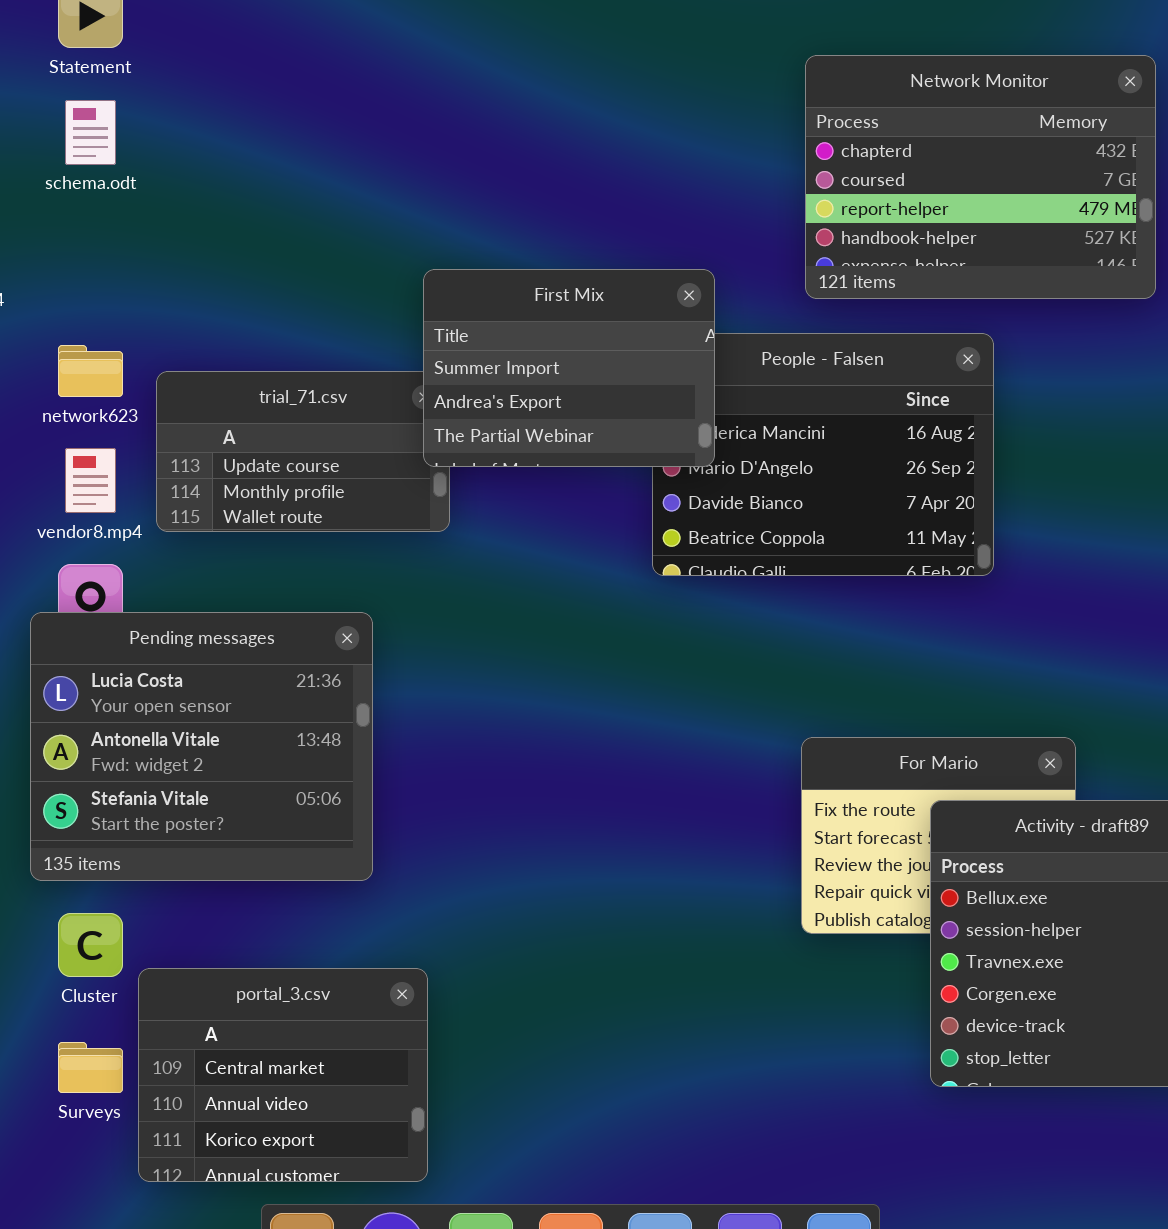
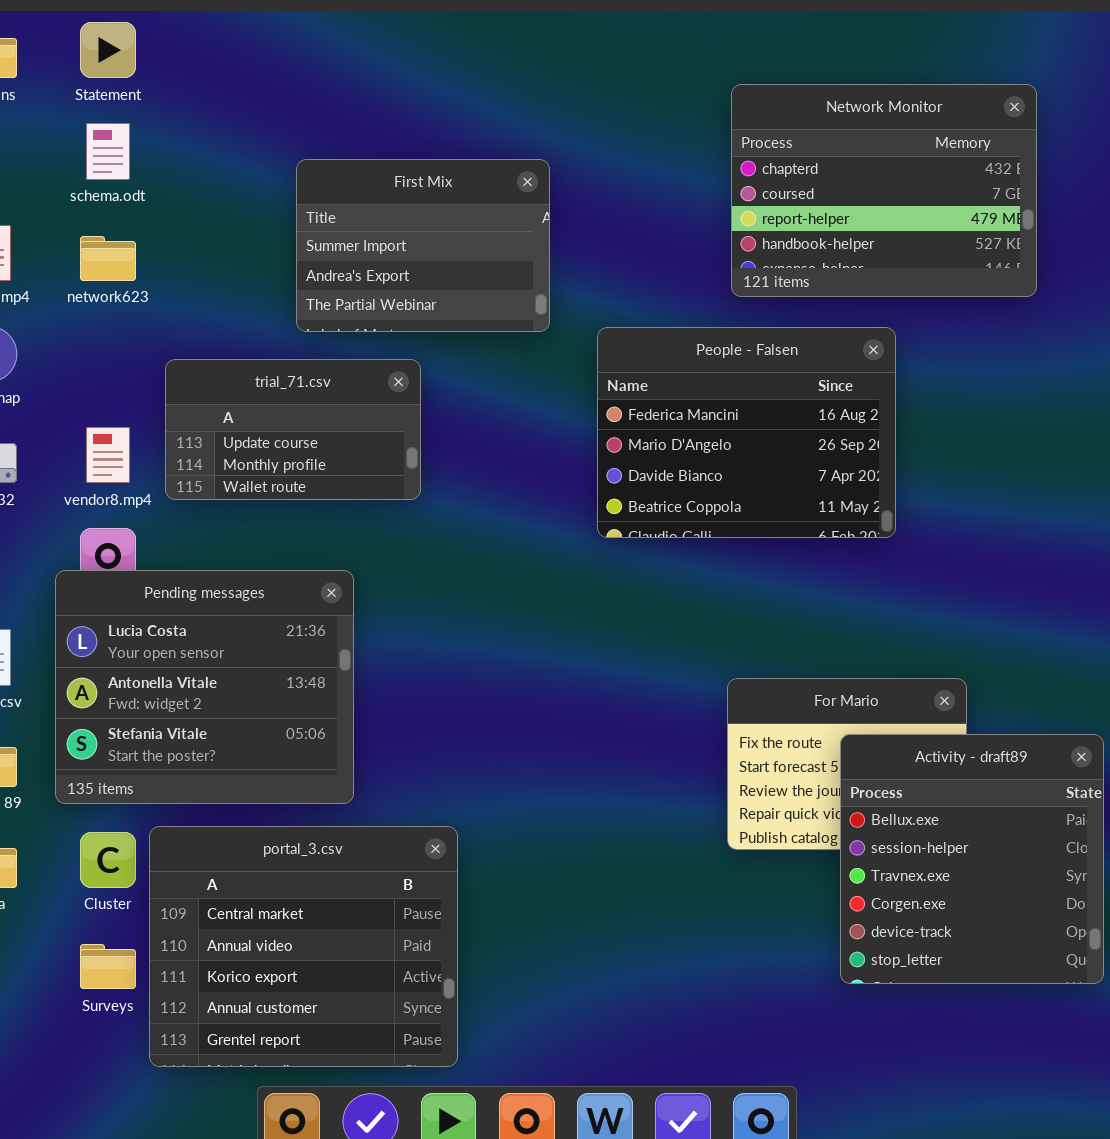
First Mix: [423,269,715,467] -> [296,159,550,332], moved
network623: [58,345,123,397] -> [80,236,136,281], moved
portal_3.csv: [138,968,428,1182] -> [149,826,458,1067], resized

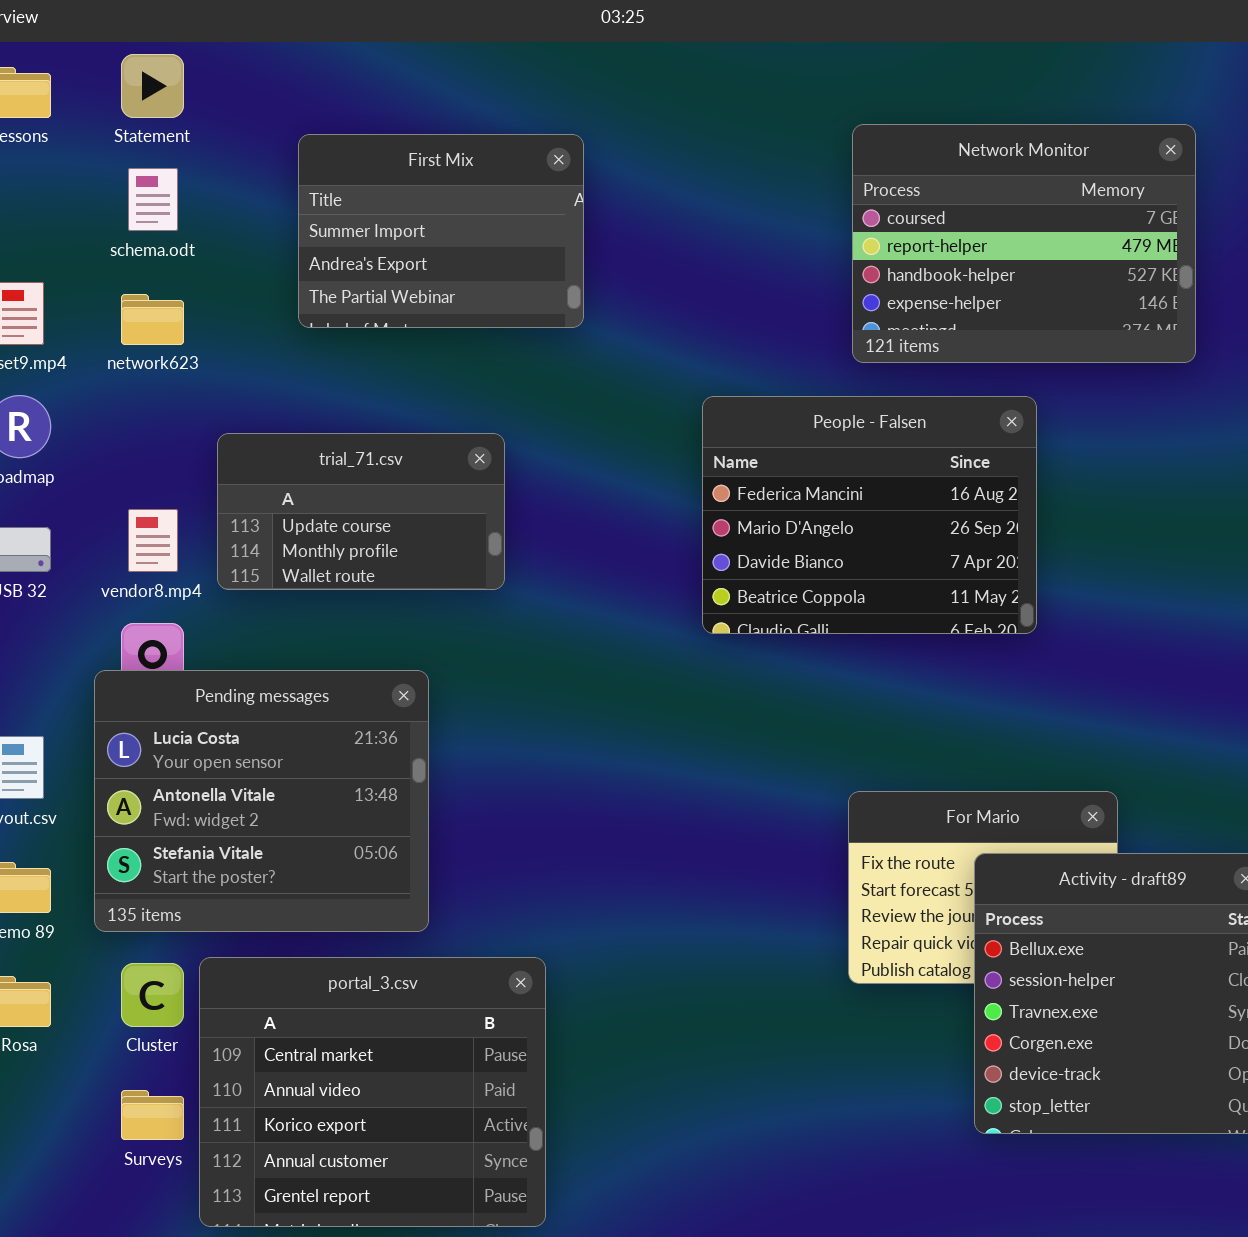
Network Monitor: [731,84,1037,297] -> [852,124,1196,363], scrolled down 1 row
First Mix: [296,159,550,332] -> [298,134,584,328], moved

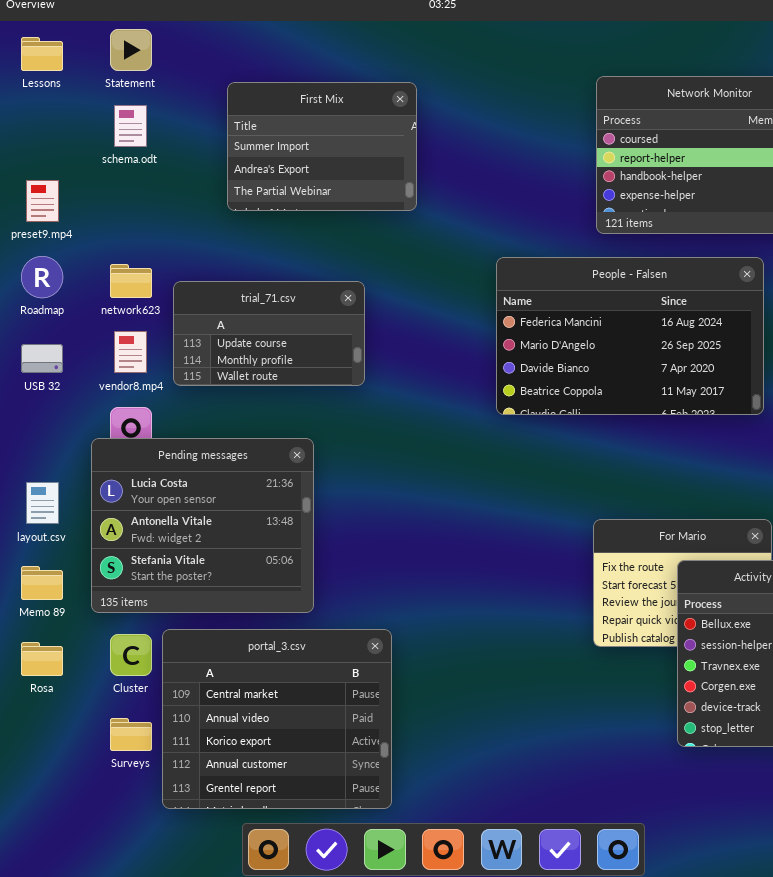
network623: [121,294,184,345] -> [110,264,152,298], moved
People - Falsen: [702,396,1037,634] -> [496,257,764,415], resized

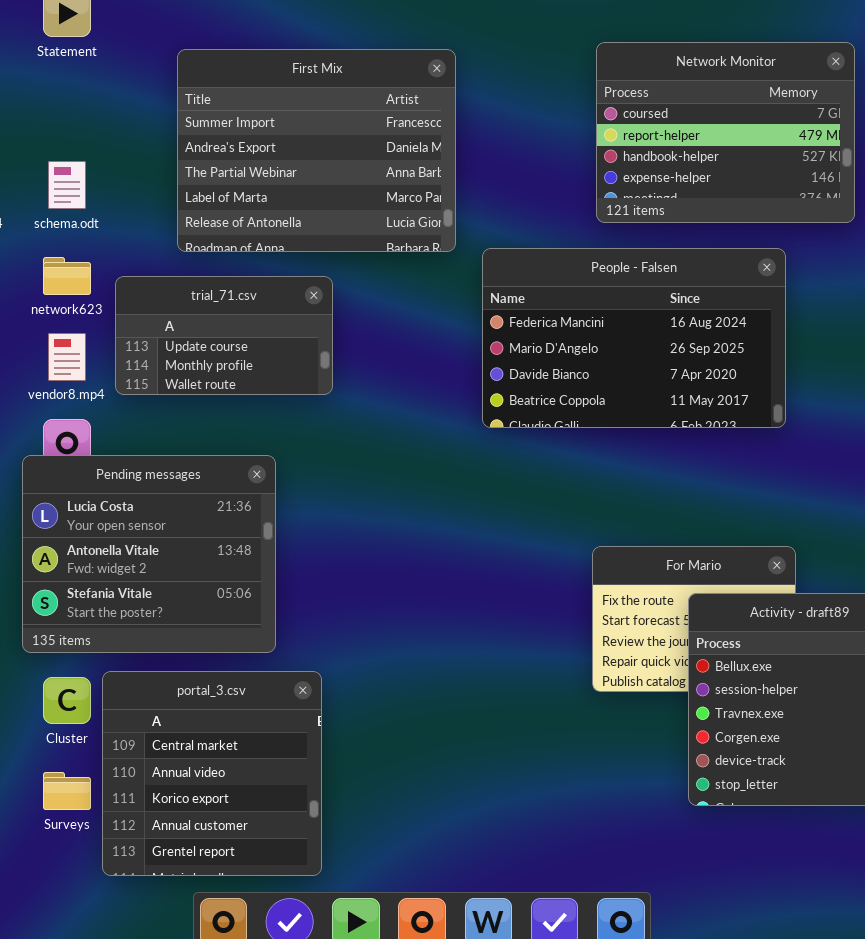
First Mix: [227,82,417,211] -> [177,49,456,252], resized
schema.odt: [114,105,147,147] -> [48,161,86,209], moved
portal_3.csv: [162,629,392,809] -> [102,671,322,876], resized

